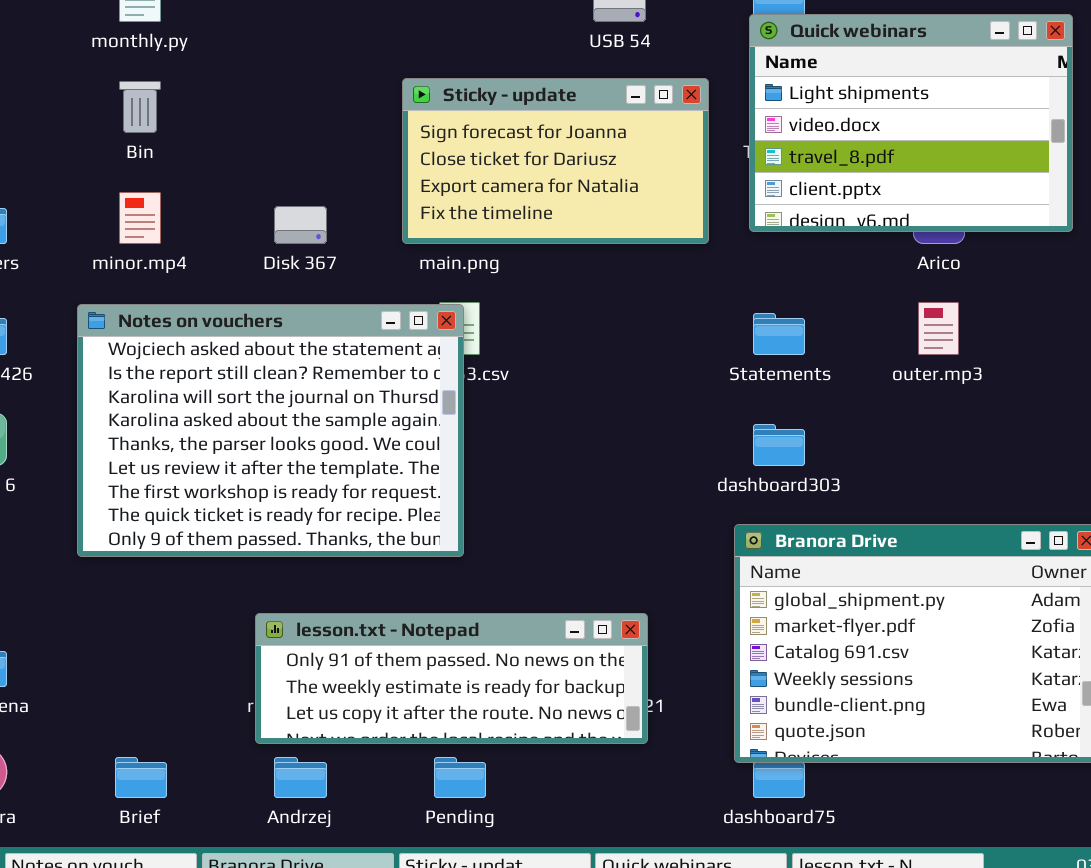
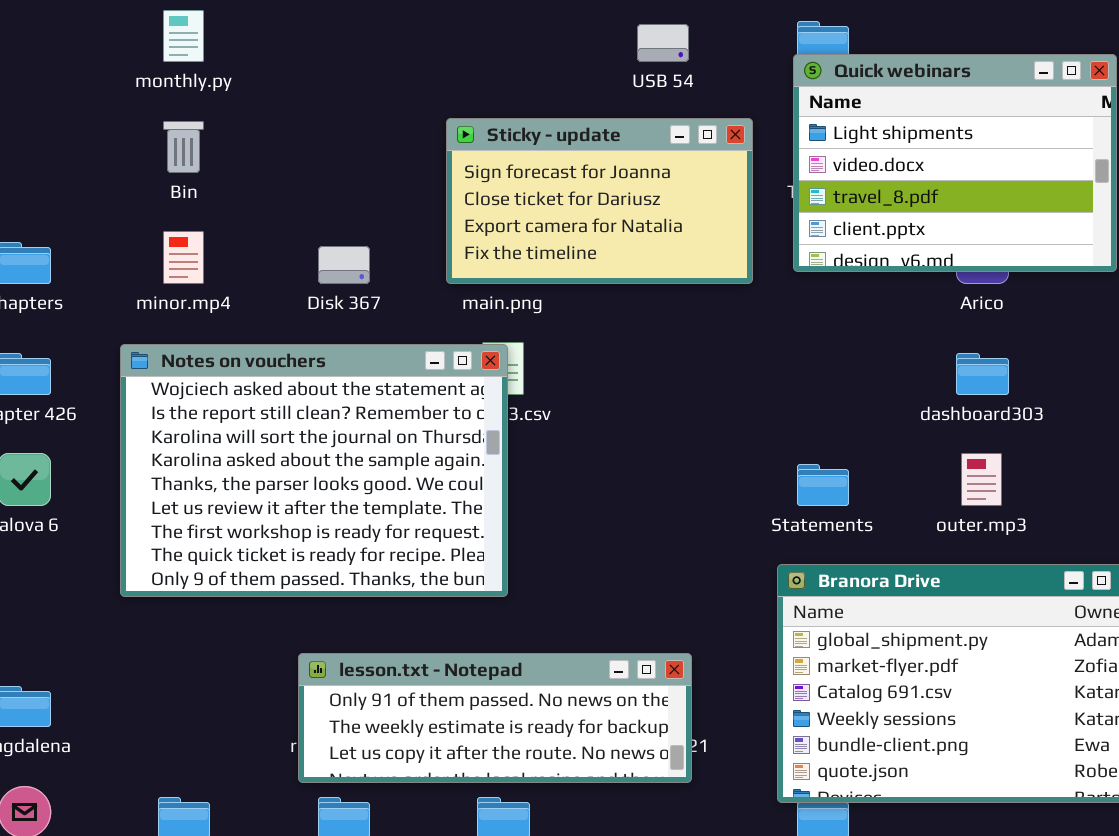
outer.mp3: [918,302,959,355] -> [961,453,1002,506], moved
Statements: [753,313,805,355] -> [797,464,849,506], moved
dashboard303: [753,424,805,466] -> [956,353,1009,395], moved

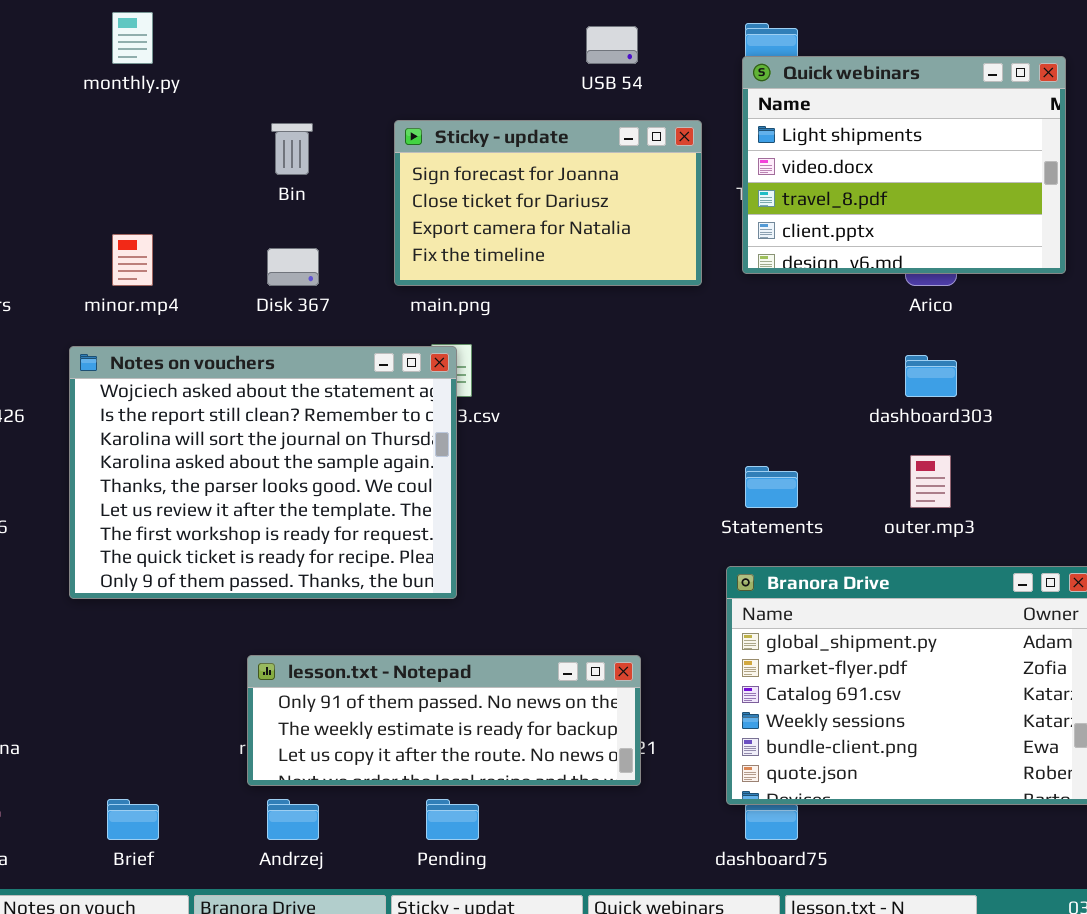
Bin: [163,121,204,173] -> [271,123,313,175], moved

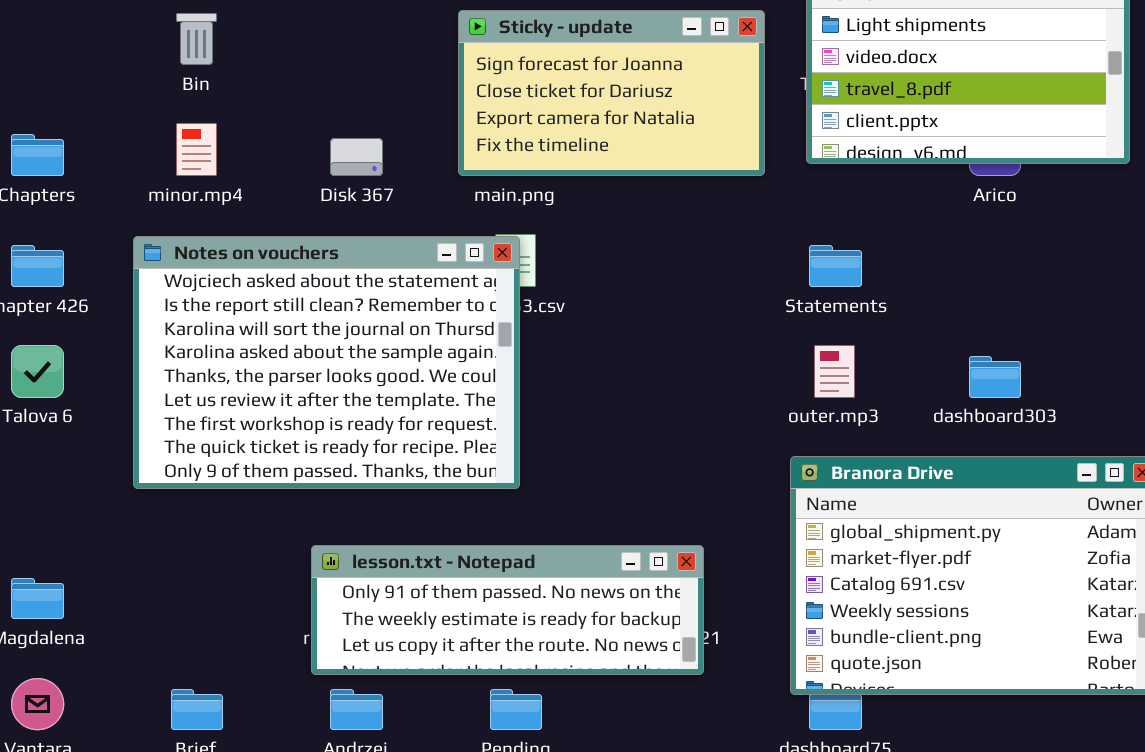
Bin: [271,123,313,175] -> [176,13,217,65], moved
dashboard303: [905,355,957,397] -> [969,356,1021,398], moved
outer.mp3: [910,455,951,508] -> [814,345,855,398], moved
Statements: [745,466,798,508] -> [809,245,862,287], moved

